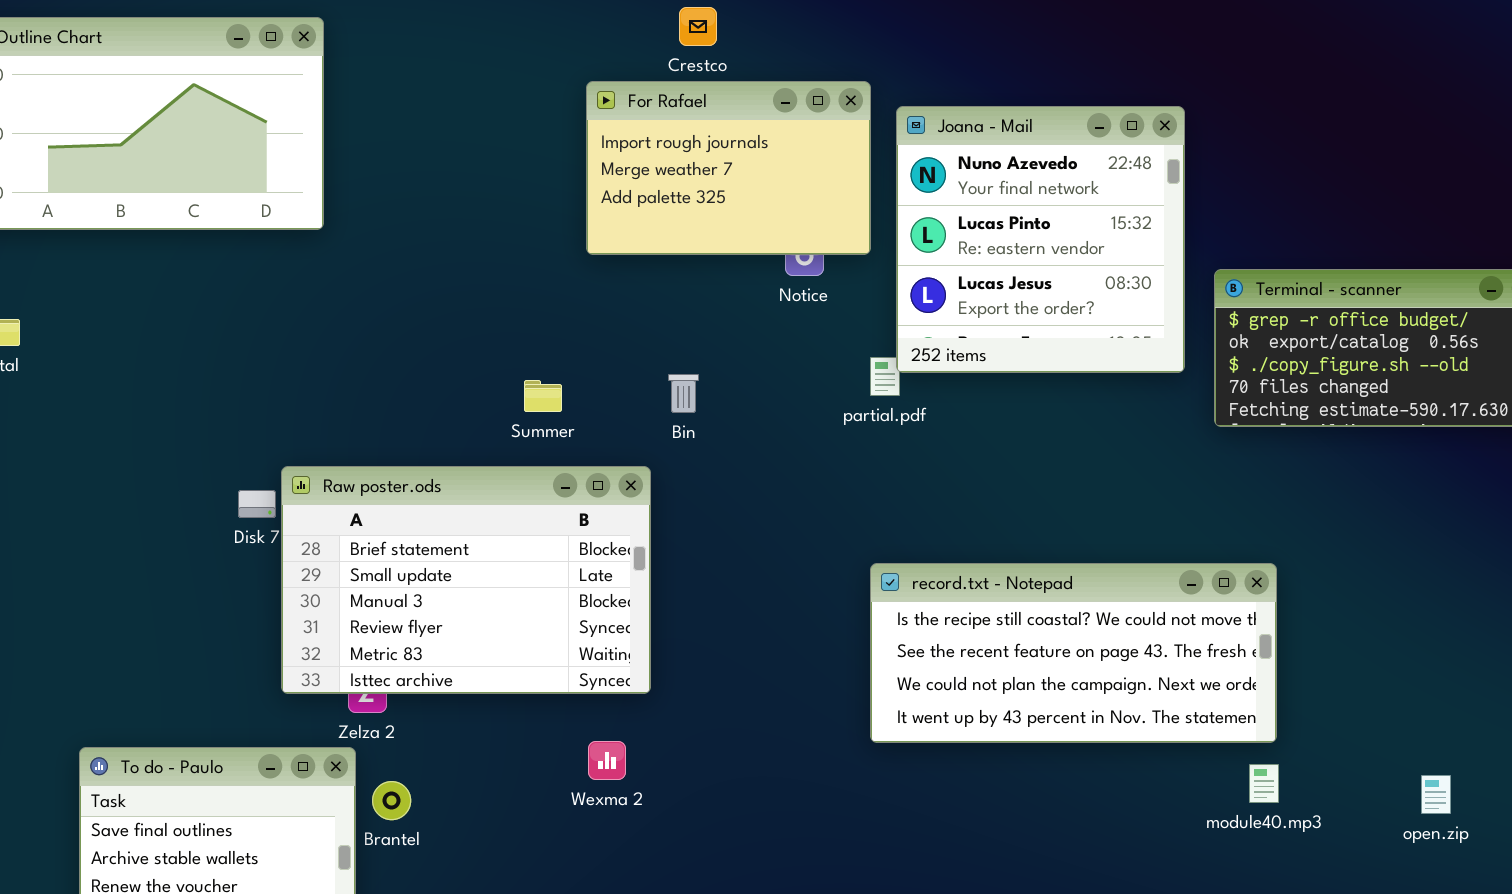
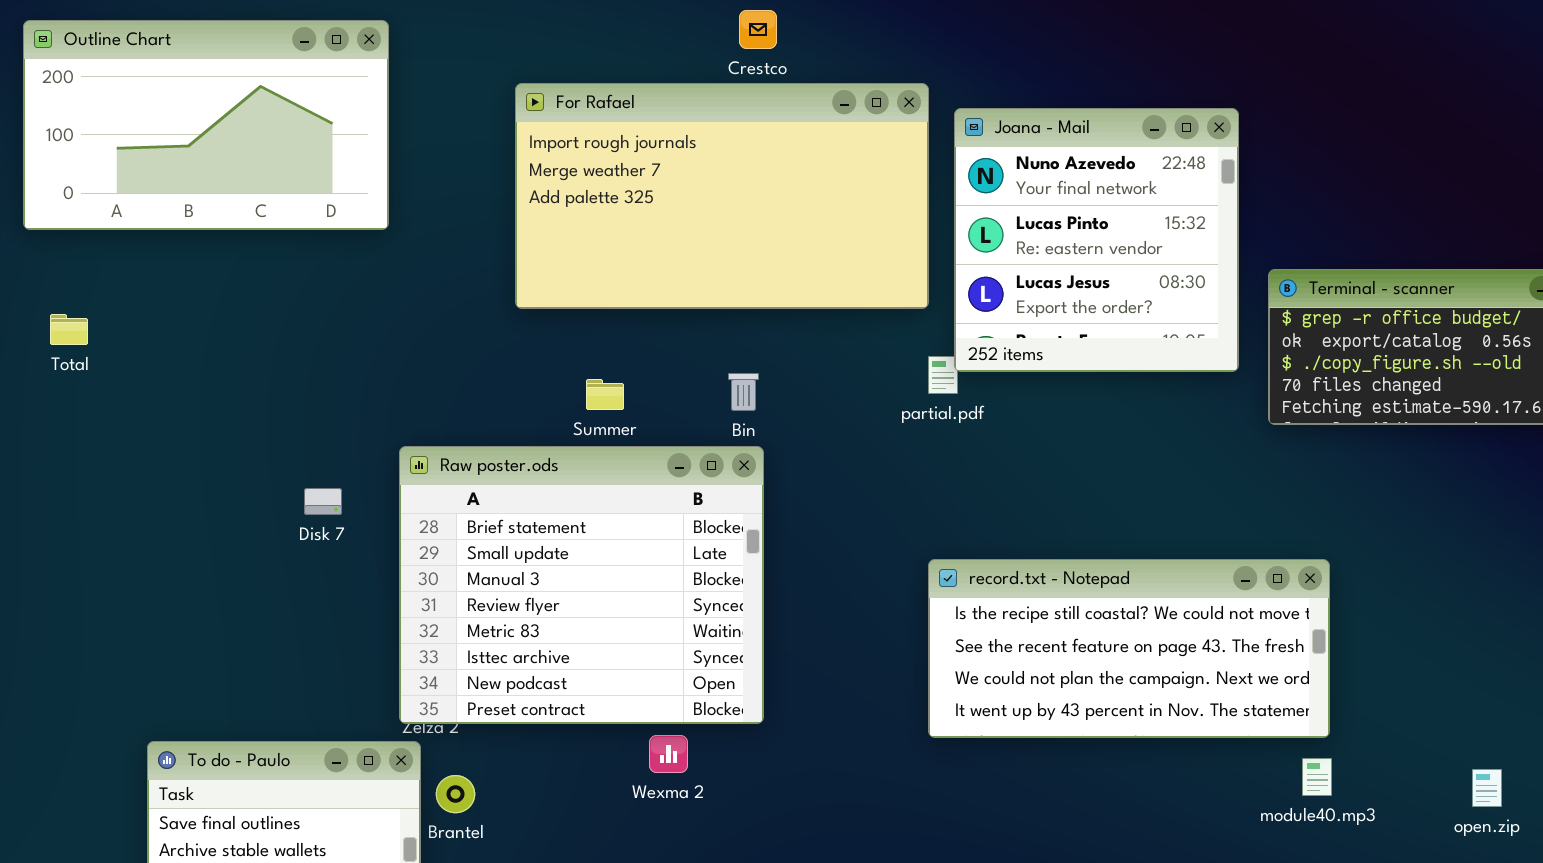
For Rafael: [586,81,871,255] -> [515,83,929,309], resized
Raw poster.ods: [281,466,651,694] -> [399,446,764,724], moved, resized

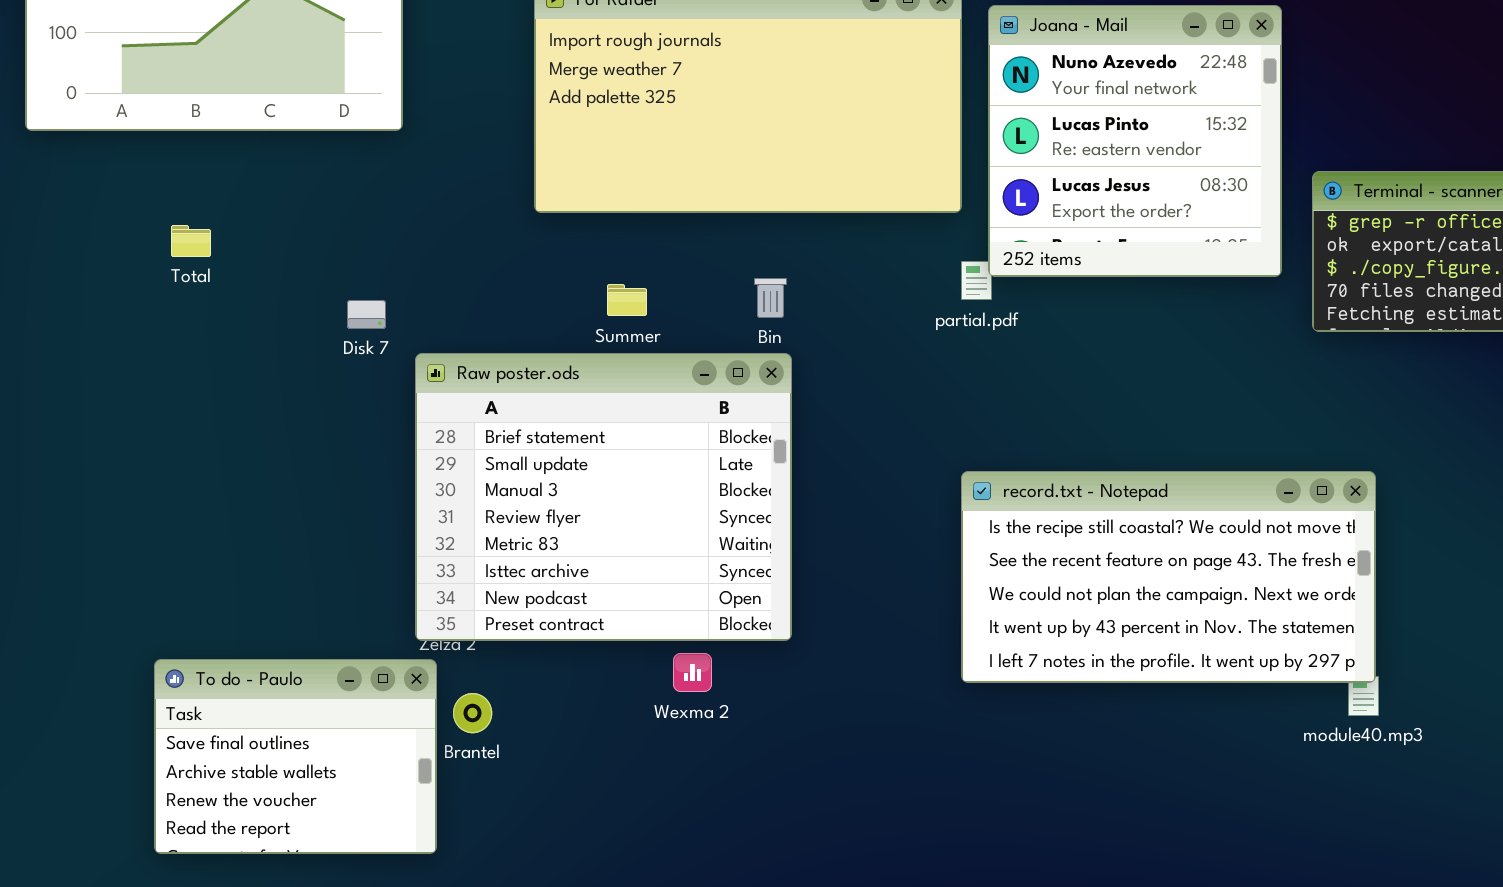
Total: [50,314,88,345] -> [171,225,211,257], moved
Disk 7: [304,488,342,515] -> [347,300,386,329], moved
record.txt - Notepad: [928,559,1330,738] -> [961,471,1376,683], resized

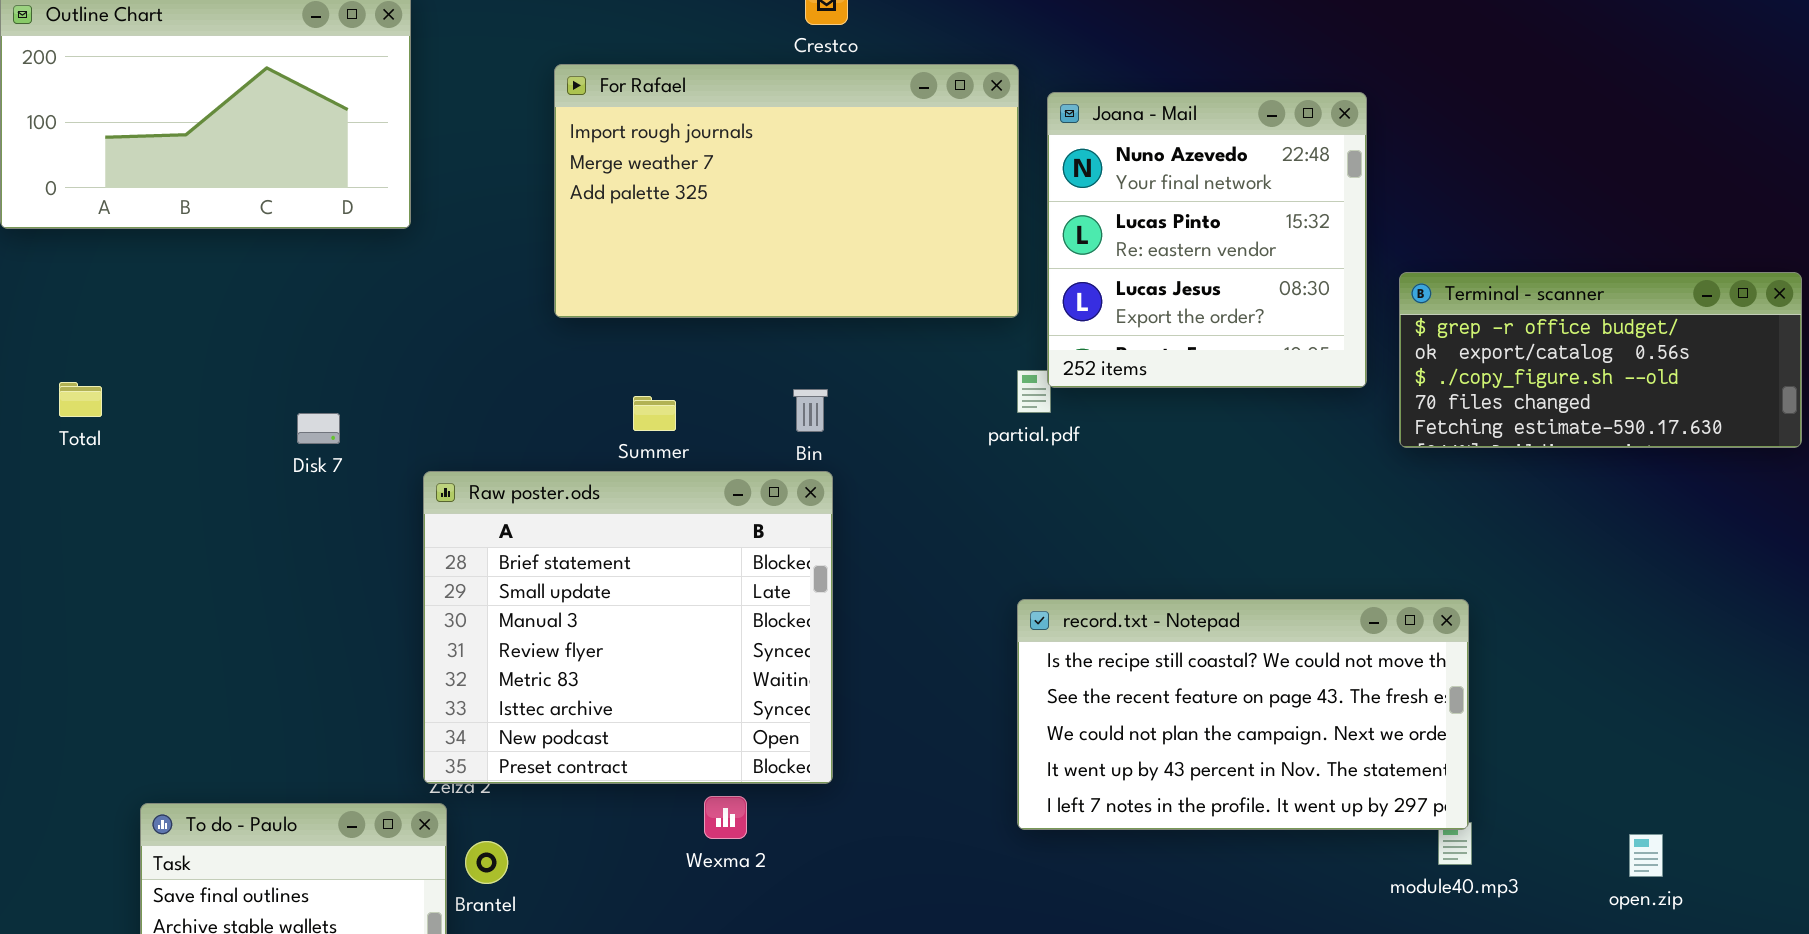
Total: [171,225,211,257] -> [59,382,102,417], moved
Disk 7: [347,300,386,329] -> [297,413,340,444], moved

